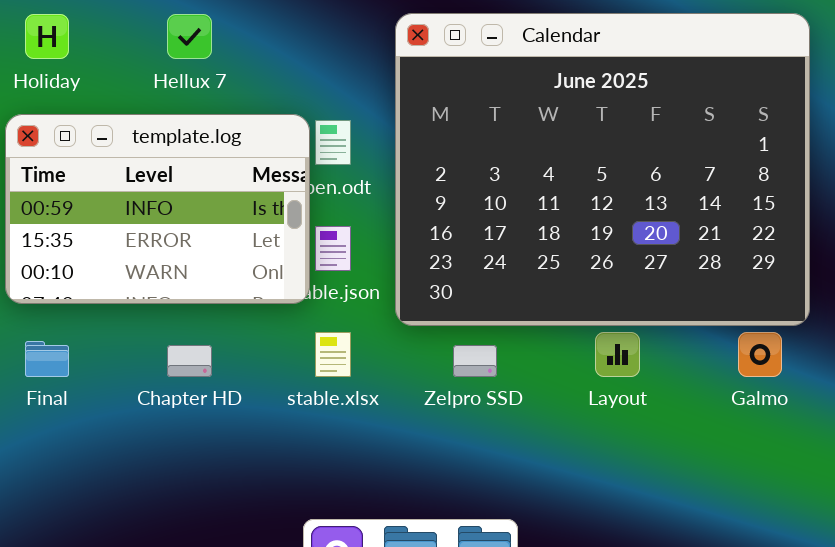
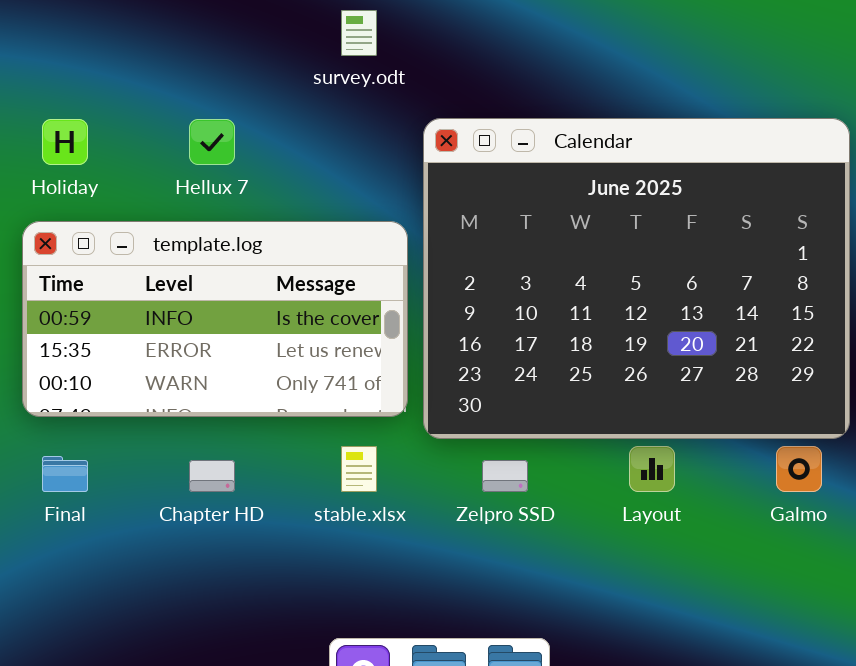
template.log: [5,114,310,304] -> [22,221,408,417], resized

